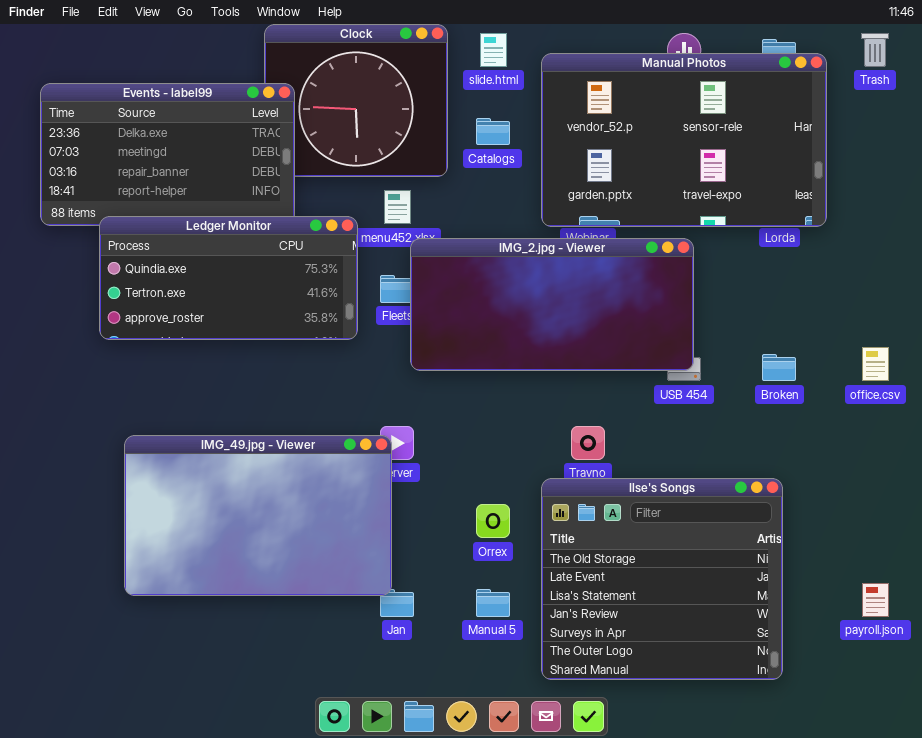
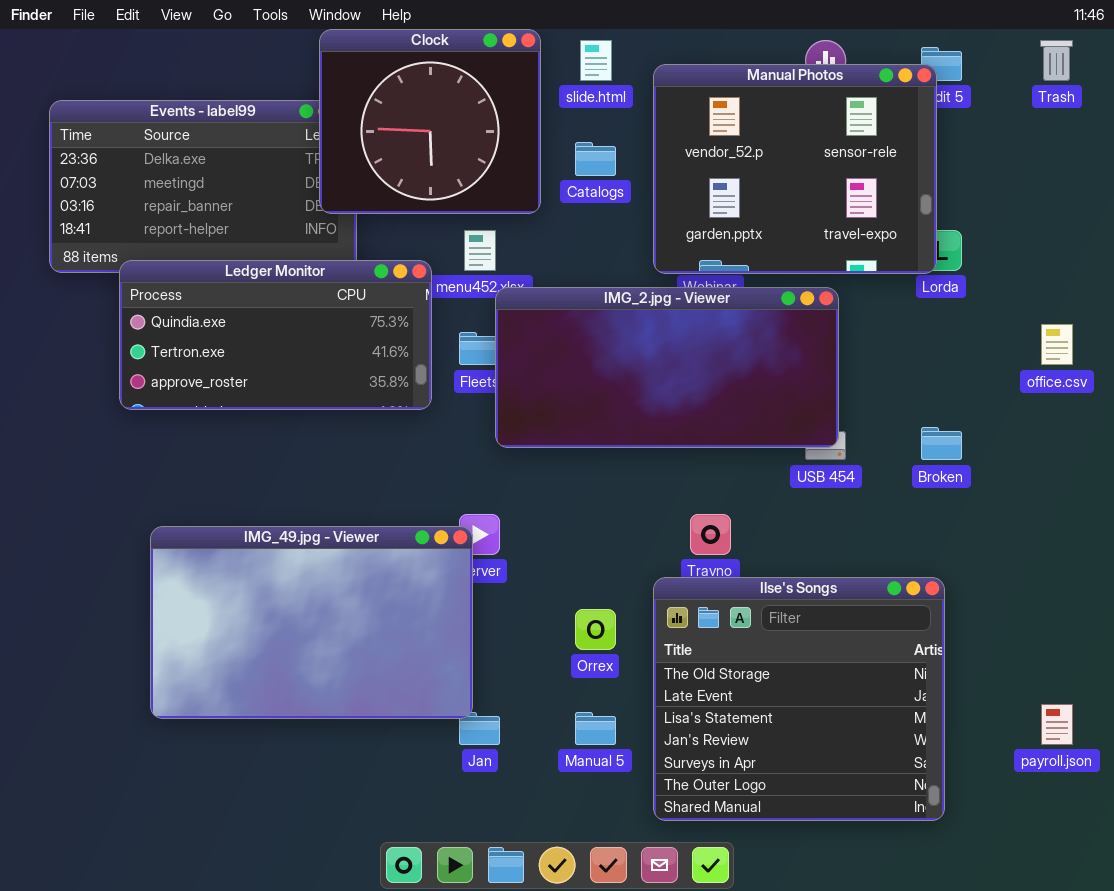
Clock: [264,24,448,177] -> [319,29,541,214], raised
Manual Photos: [541,53,827,227] -> [653,64,937,274], resized
office.csv: [862,347,889,381] -> [1041,324,1073,365], moved

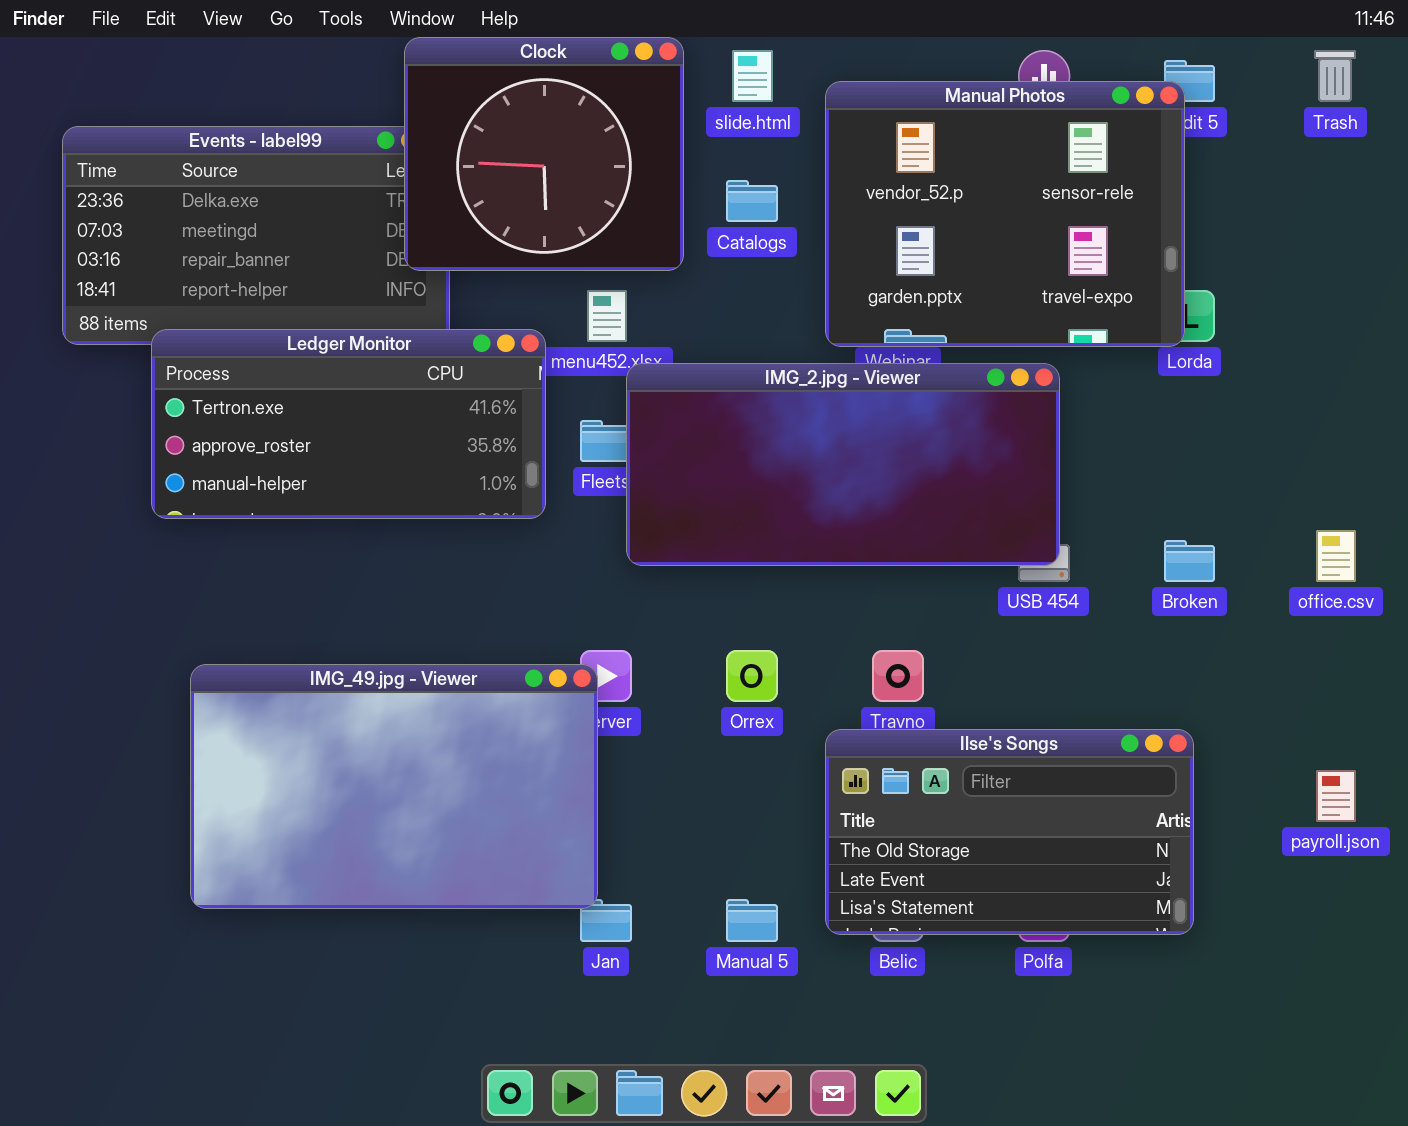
Ledger Monitor: [119,260,432,410] -> [151,329,546,519], scrolled down 1 row
office.csv: [1041,324,1073,365] -> [1316,530,1356,582], moved
Ilse's Songs: [653,577,945,821] -> [825,729,1194,935], resized
Orrex: [575,609,616,650] -> [726,650,778,702], moved
payroll.json: [1041,704,1073,745] -> [1316,770,1356,822], moved

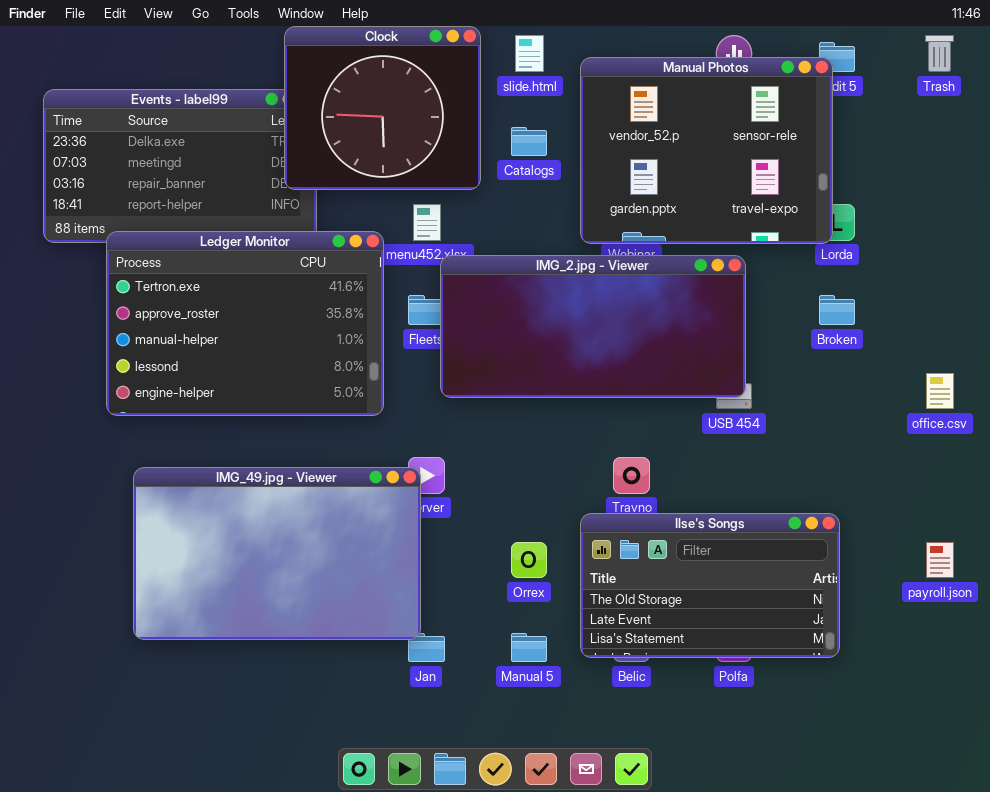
Ledger Monitor: [151,329,546,519] -> [106,231,384,416], resized
Broken: [1164,540,1215,582] -> [819,295,855,325], moved
Orrex: [726,650,778,702] -> [511,542,547,578], moved

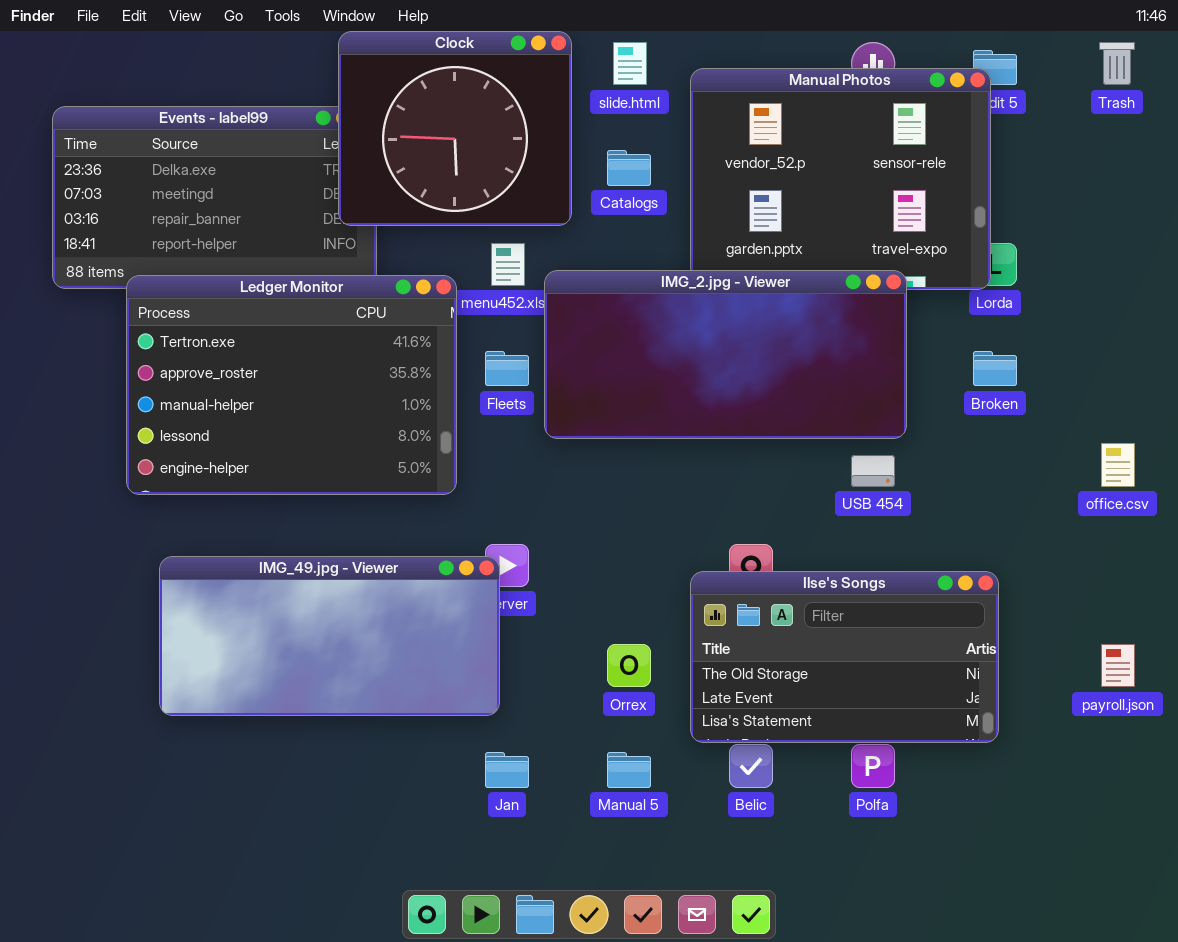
IMG_2.jpg - Viewer: [440,255,746,398] -> [544,270,907,439], moved
IMG_49.jpg - Viewer: [133,467,421,640] -> [159,556,500,716], resized
Ilse's Songs: [580,513,840,658] -> [690,571,999,743], moved

